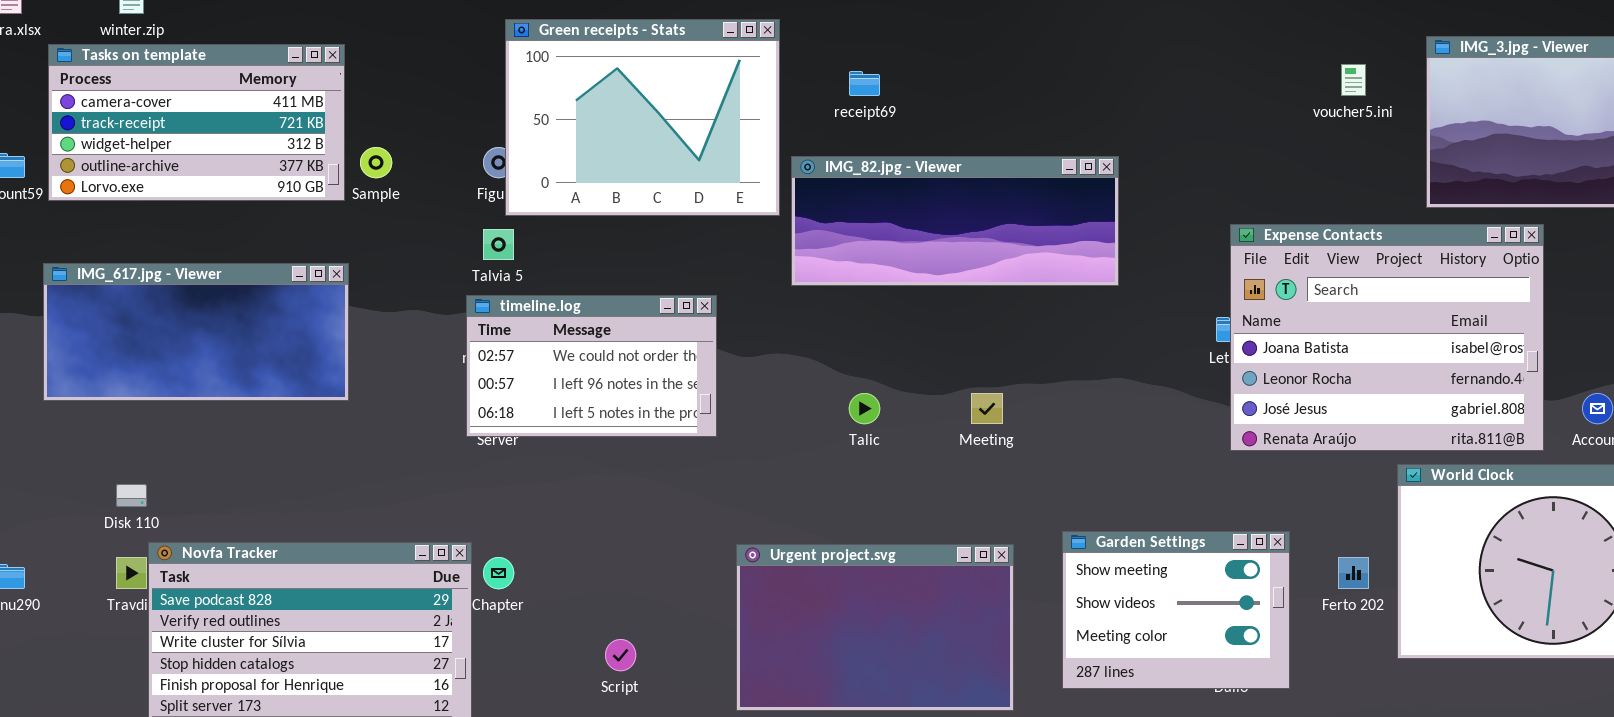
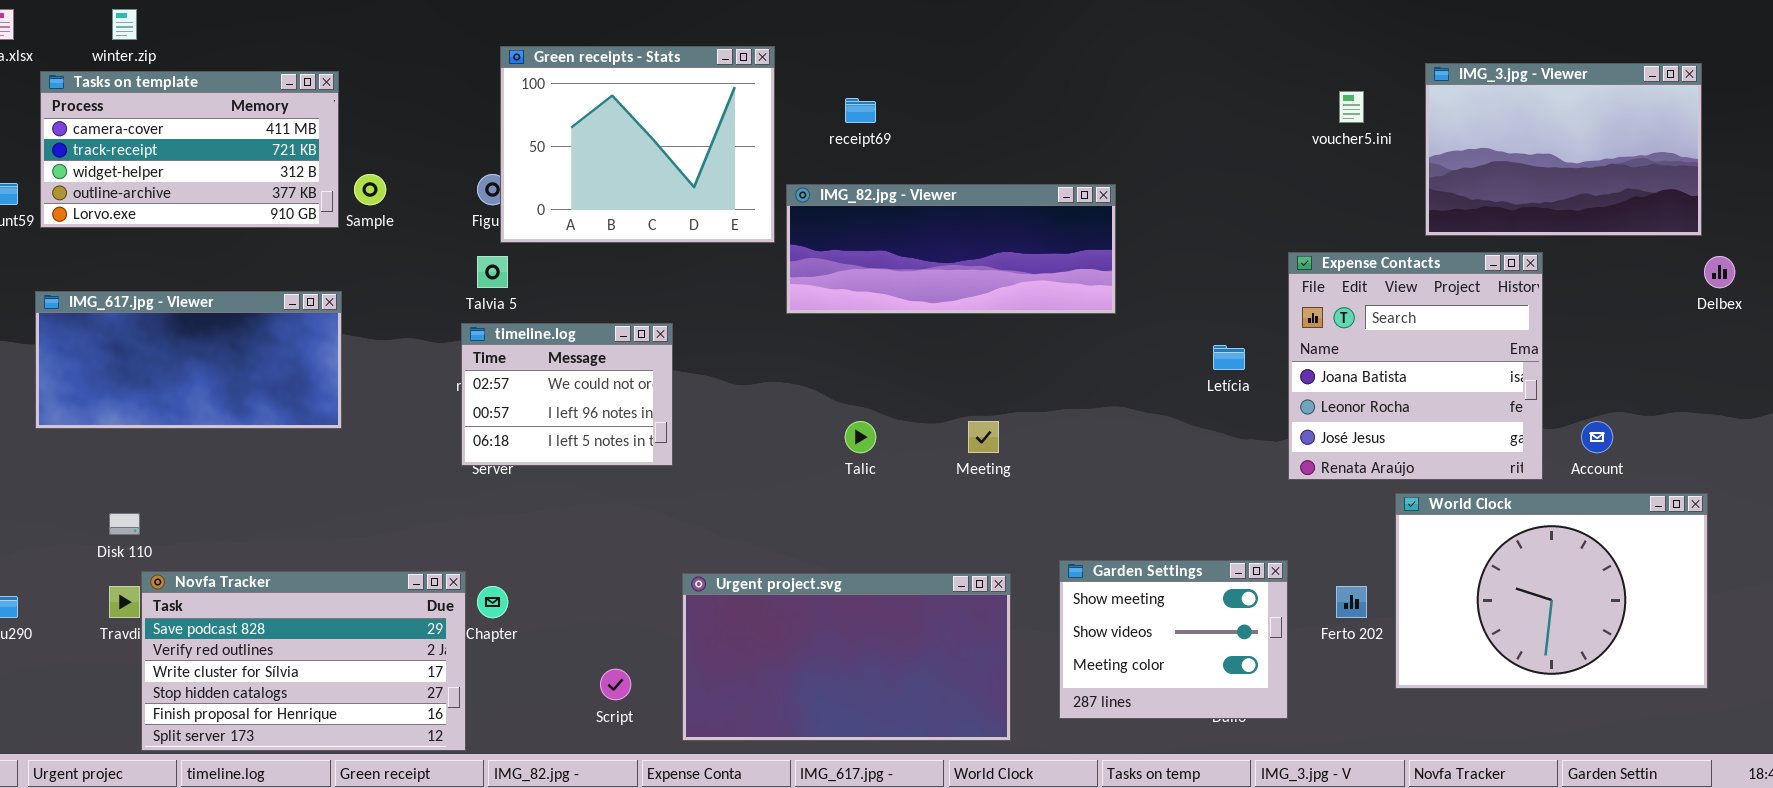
Expense Contacts: [1230,224,1544,451] -> [1288,252,1543,480], resized
timeline.log: [466,295,717,437] -> [461,323,673,466], resized
Urgent project.svg: [736,544,1014,711] -> [682,573,1011,741], resized

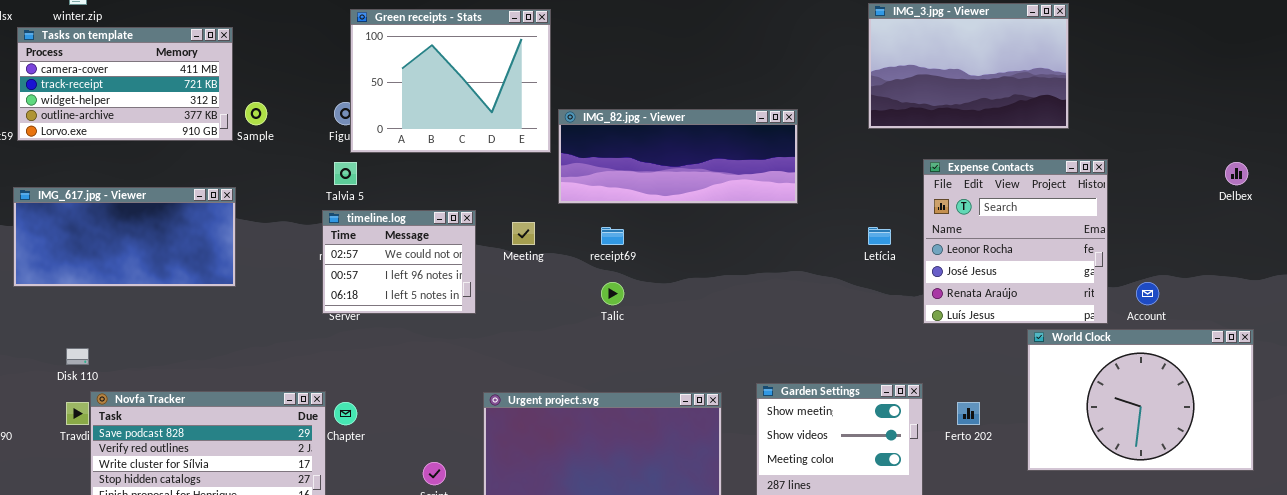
IMG_3.jpg - Viewer: [1425,63,1702,236] -> [868,3,1069,129], moved
receipt69: [845,98,876,123] -> [601,227,624,245], moved
Expense Contacts: [1288,252,1543,480] -> [923,159,1108,324], scrolled down 1 row
Meeting: [968,421,999,453] -> [512,222,535,245], moved
World Clock: [1395,493,1708,689] -> [1027,329,1254,471], moved

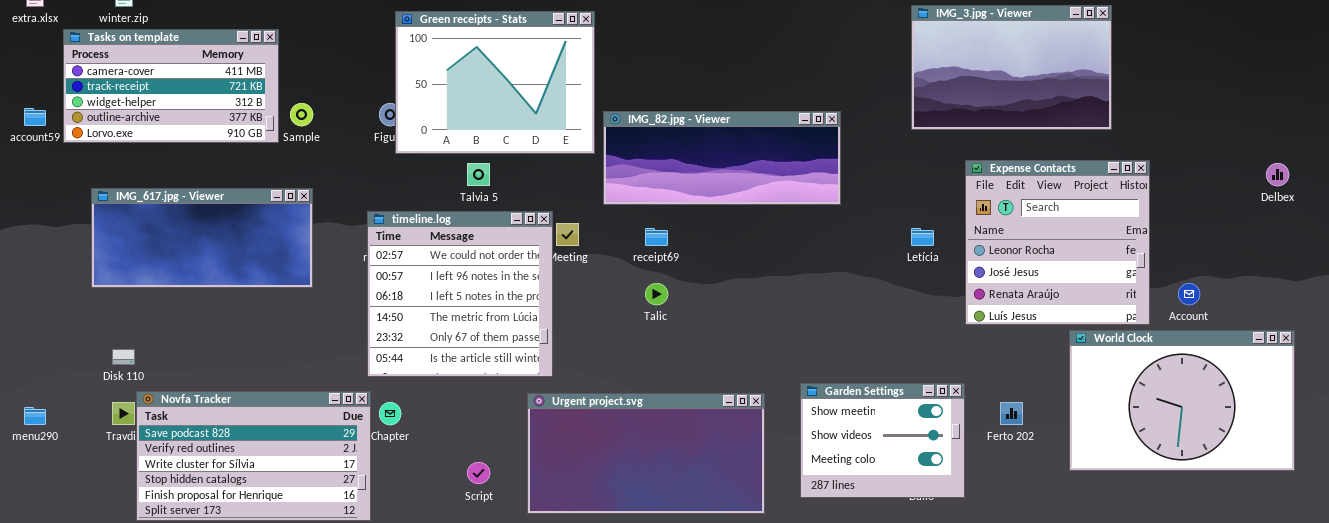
Talvia 5: [334,162,357,185] -> [467,163,490,186], moved
IMG_617.jpg - Viewer: [13,187,236,287] -> [91,188,313,288], moved
timeline.log: [322,210,476,314] -> [367,211,553,377], resized

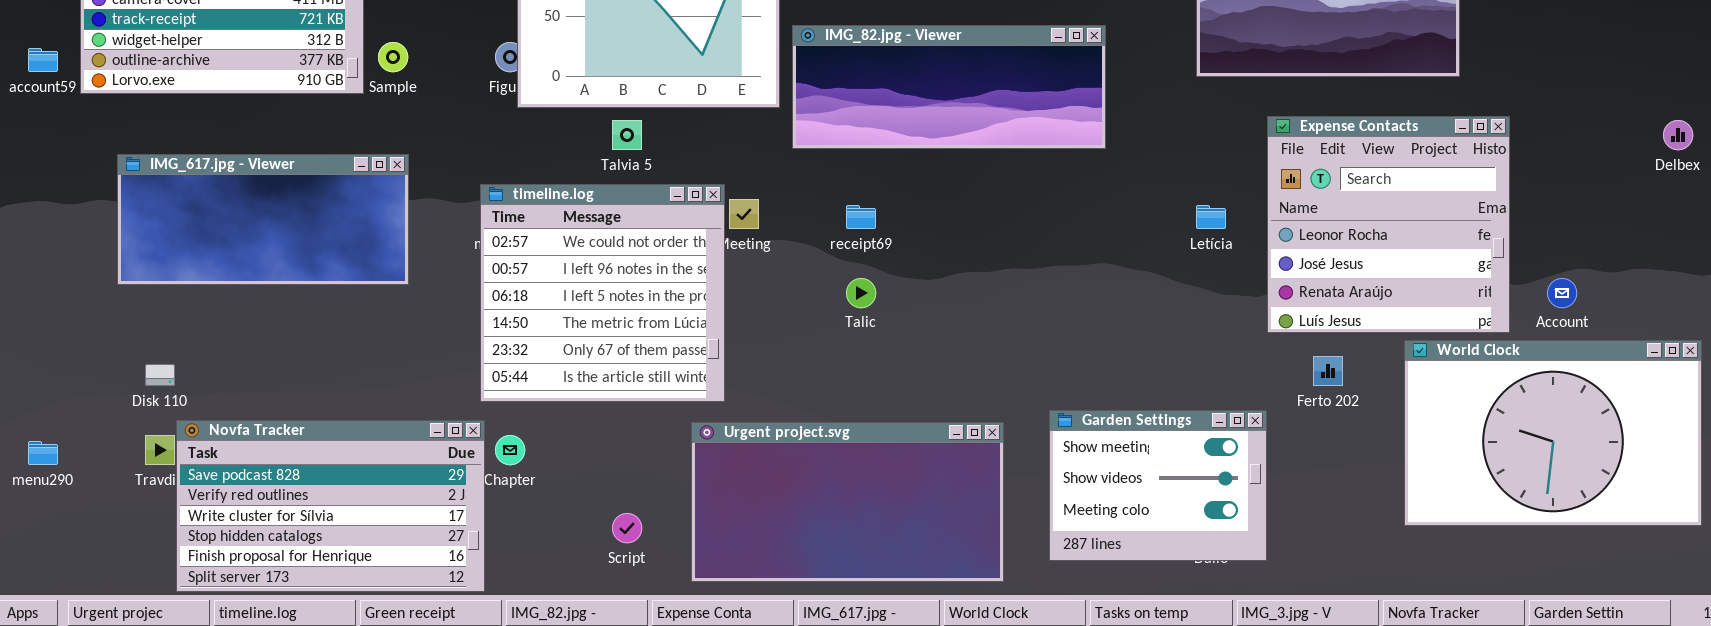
IMG_82.jpg - Viewer: [603,111,841,205] -> [792,25,1106,149], moved
Ferto 202: [1000,402,1023,425] -> [1313,356,1343,386], moved

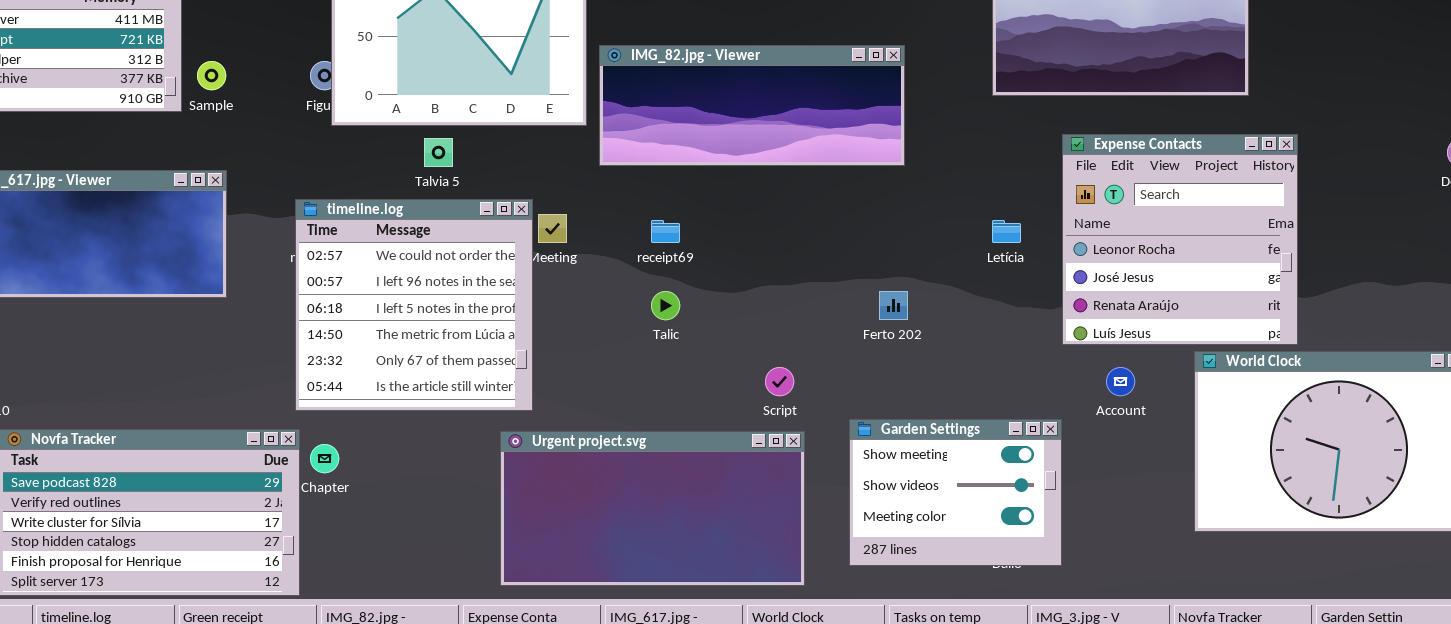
Account: [1547,278,1577,308] -> [1106,367,1135,396], moved
Ferto 202: [1313,356,1343,386] -> [879,291,908,320], moved
Script: [612,513,642,543] -> [765,367,794,396], moved

